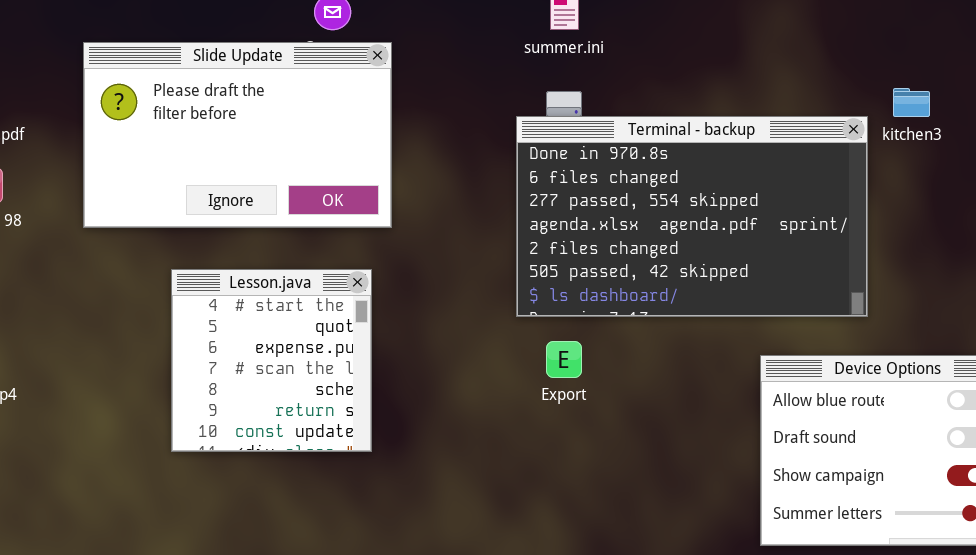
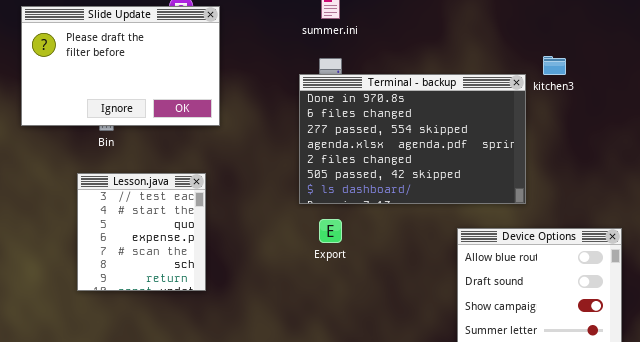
Slide Update: [83,42,392,228] -> [21,6,220,126], moved
Lesson.java: [171,269,372,452] -> [77,173,206,291], scrolled up 1 row

